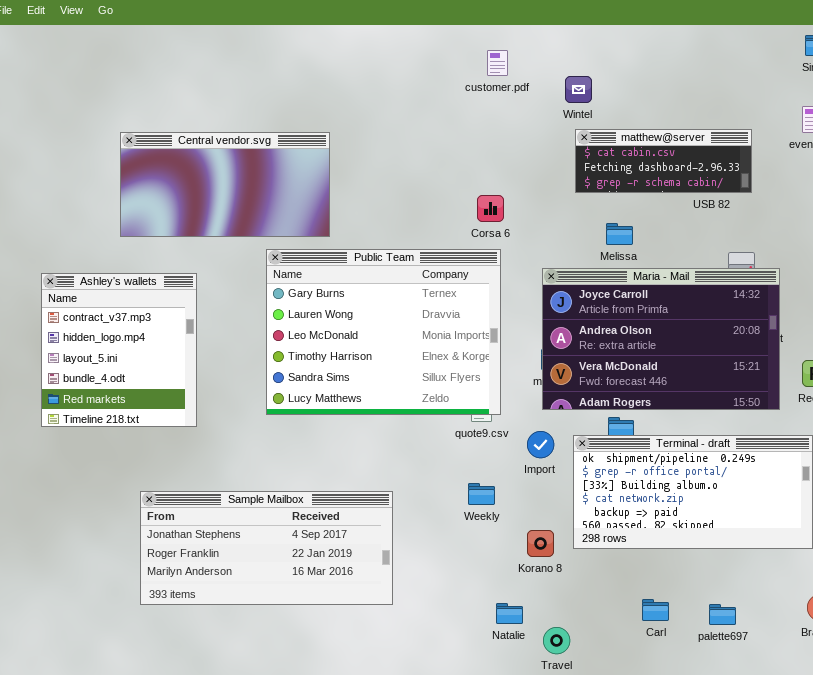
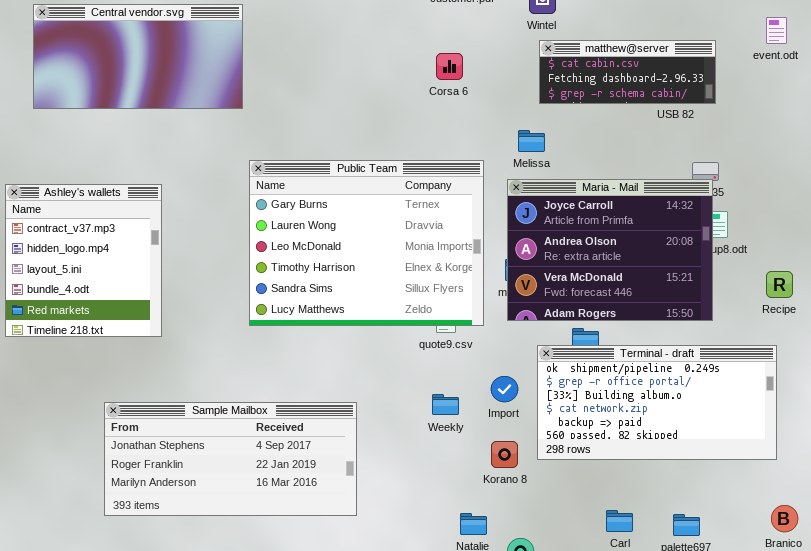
Central vendor.svg: [120,132,330,237] -> [33,4,243,109], moved
Corsa 6: [477,195,504,222] -> [436,53,463,80], moved
Melissa: [606,223,633,245] -> [518,130,545,152], moved
Public Team: [266,249,501,415] -> [249,160,484,326], moved
Maria - Mail: [542,268,780,410] -> [507,179,713,321], resized
Import: [527,431,554,458] -> [491,376,518,402], moved

